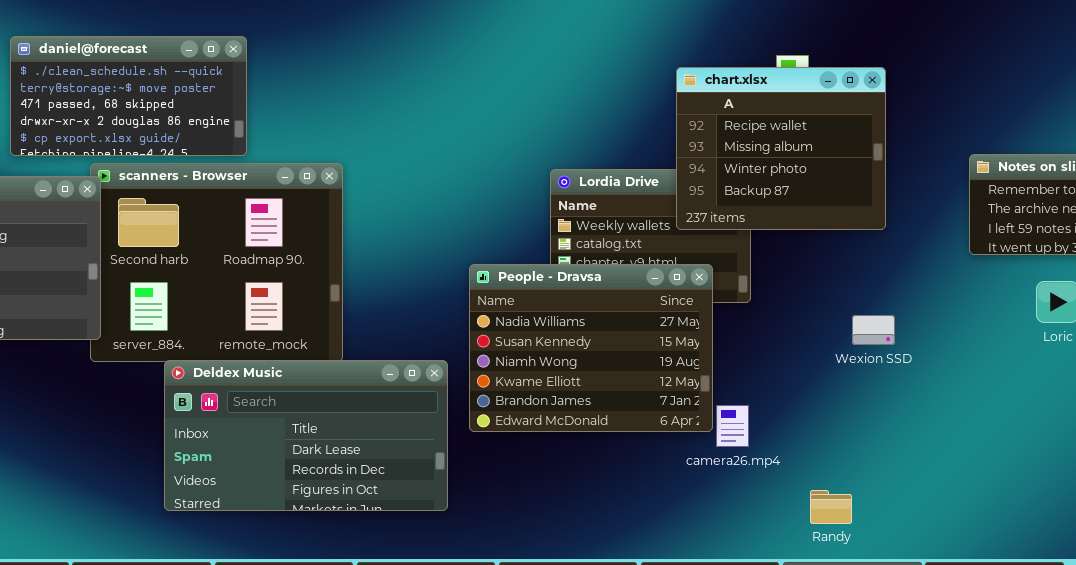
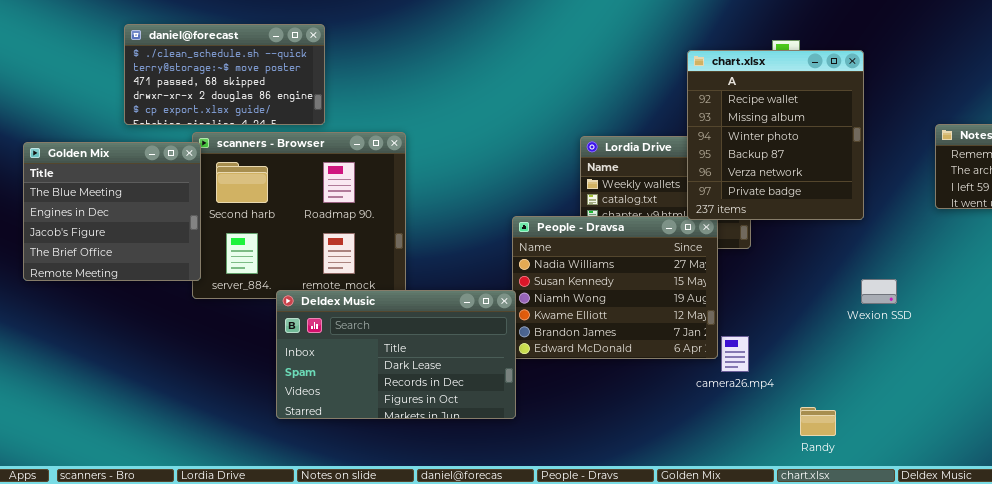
chart.xlsx: [676,67,886,230] -> [687,50,864,220], resized
Wexion SSD: [852,315,895,345] -> [861,279,897,304], moved
Deldex Music: [164,360,448,511] -> [276,290,516,419], moved

